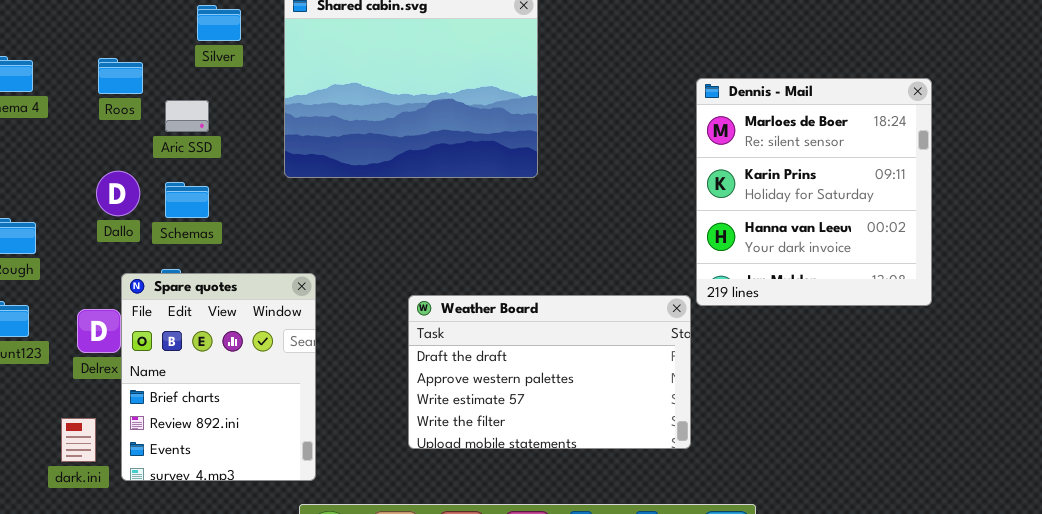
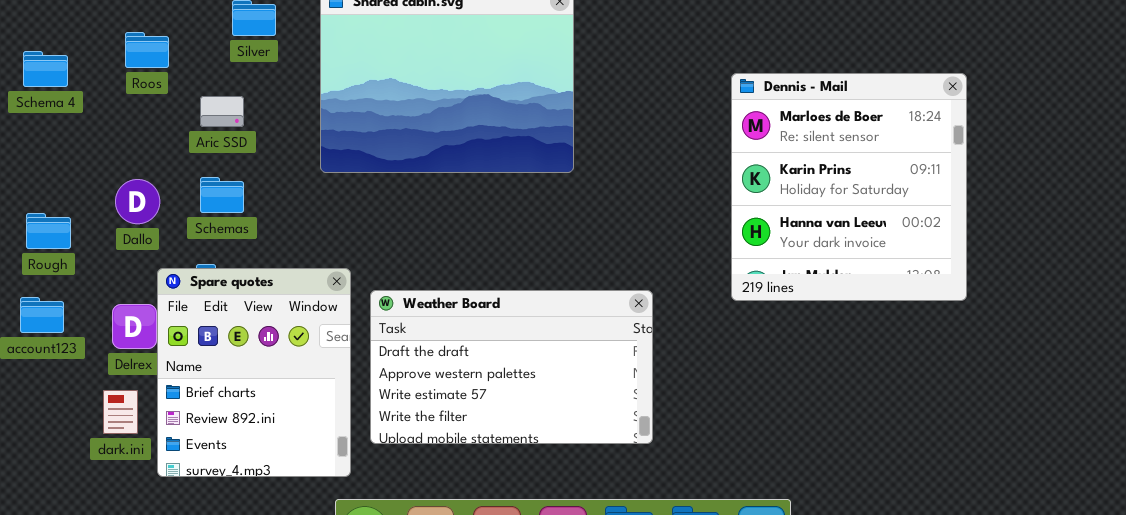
Roos: [98,58,143,94] -> [125,32,169,68], moved
Dallo: [96,171,140,216] -> [115,179,160,224], moved
Weather Board: [408,295,691,449] -> [370,290,653,444], moved
dark.ini: [61,418,96,462] -> [103,390,138,434], moved

